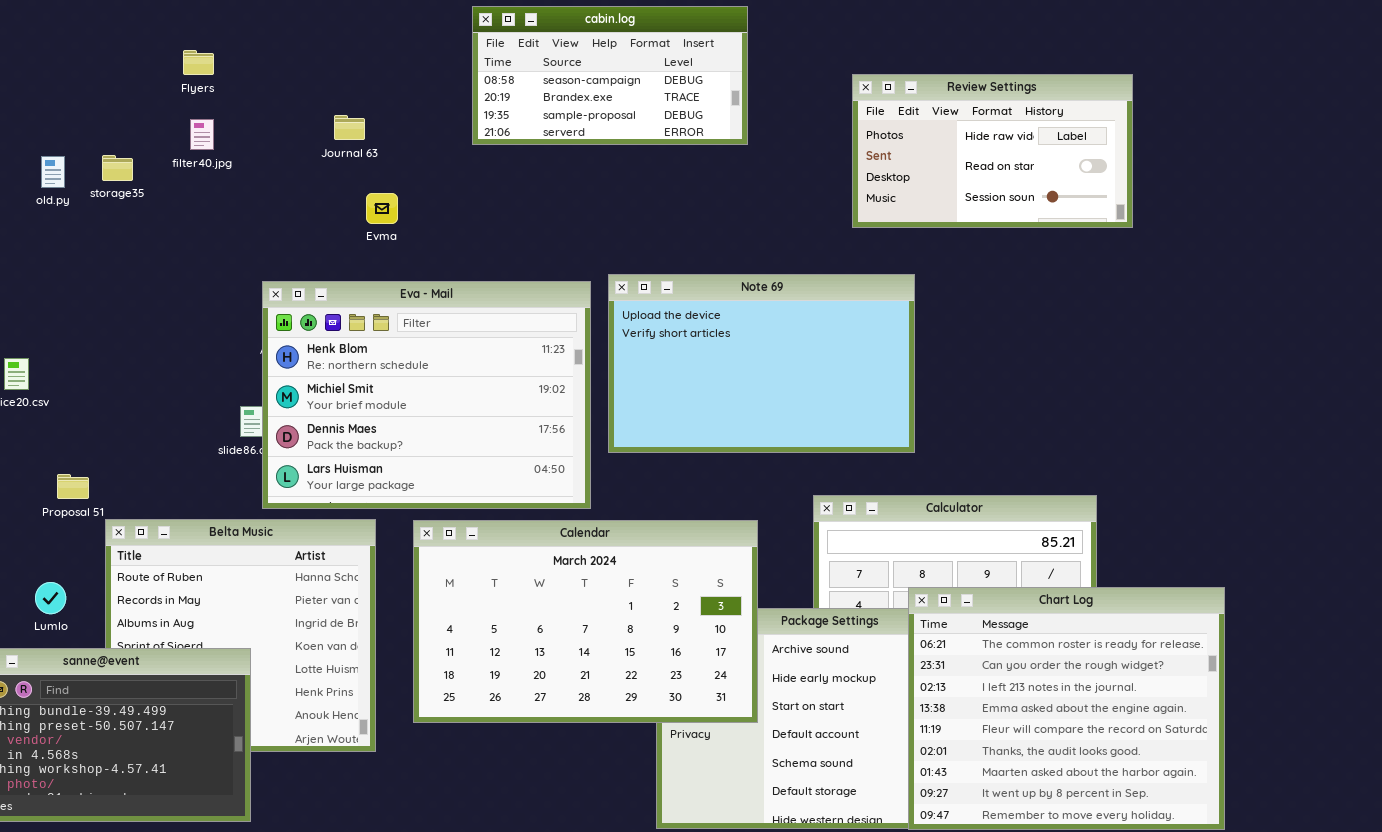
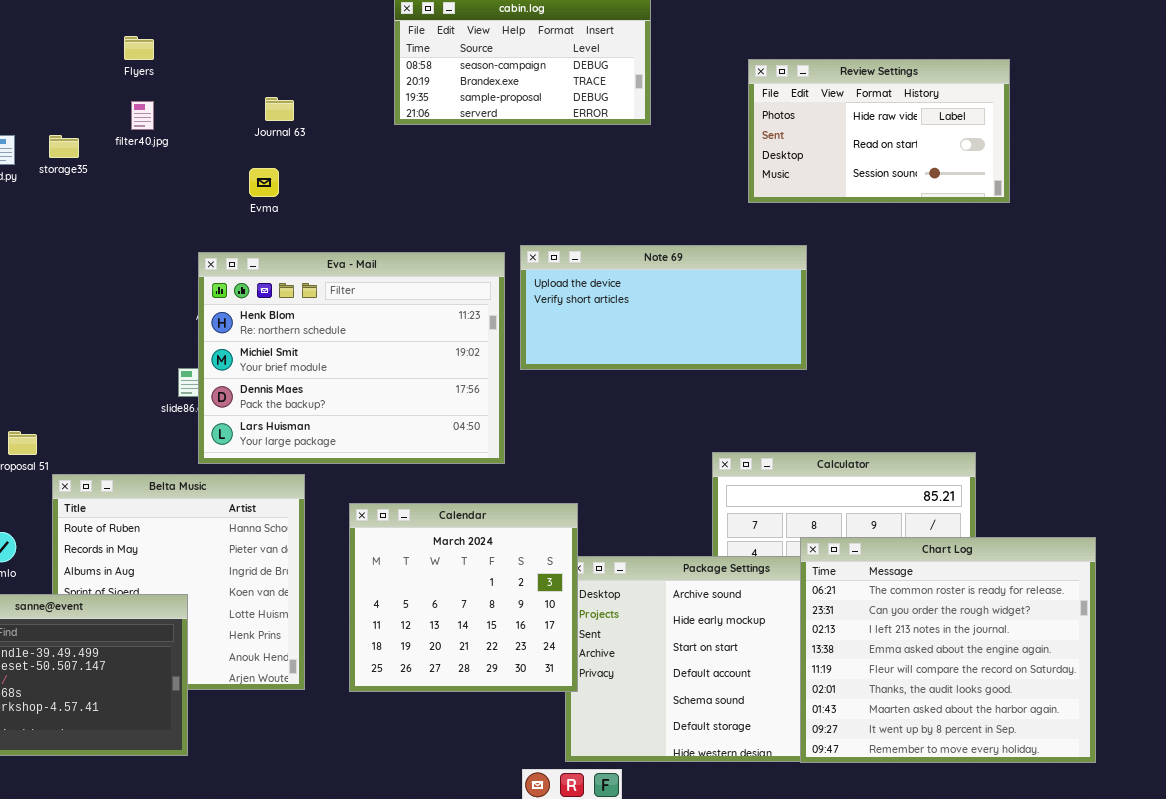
Evma: [366,193,398,224] -> [249,168,279,197], moved
Note 69: [608,274,915,453] -> [520,245,807,370], resized
Calendar: [413,520,758,723] -> [349,503,578,692], moved, resized

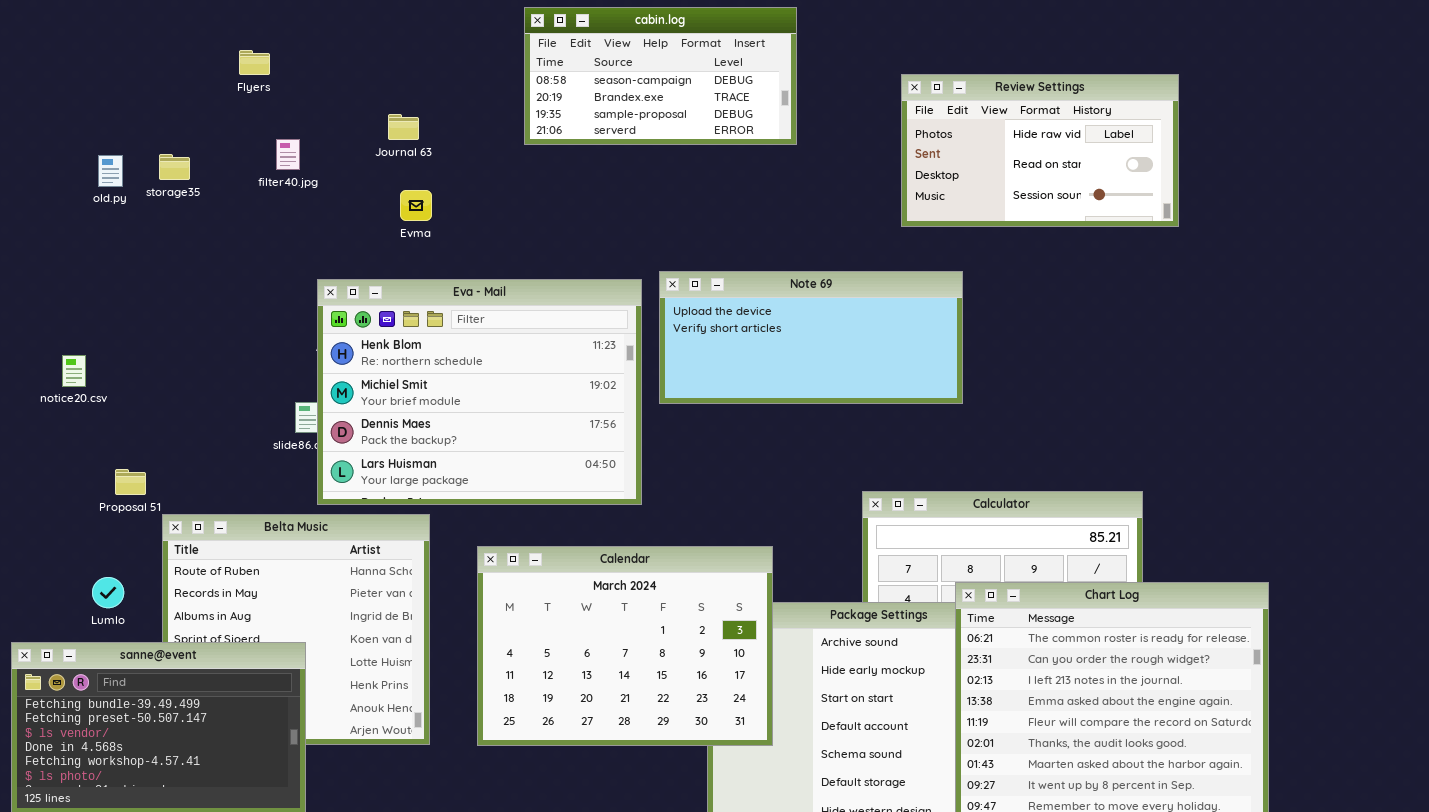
filter40.jpg: [131,101,154,130] -> [276,139,300,170], moved
Evma: [249,168,279,197] -> [400,190,432,221], moved
Calendar: [349,503,578,692] -> [477,546,773,746], resized

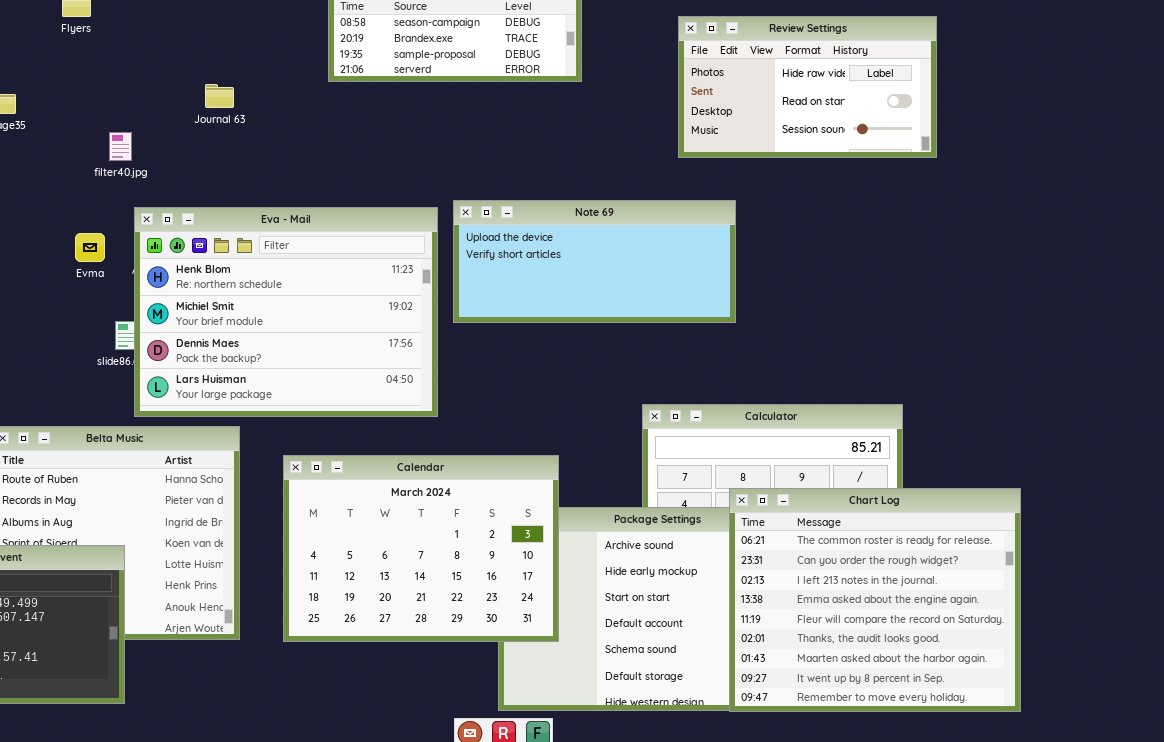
Journal 63: [388,114,419,140] -> [205,84,234,108], moved
filter40.jpg: [276,139,300,170] -> [109,132,132,161], moved
Evma: [400,190,432,221] -> [75,233,105,262], moved

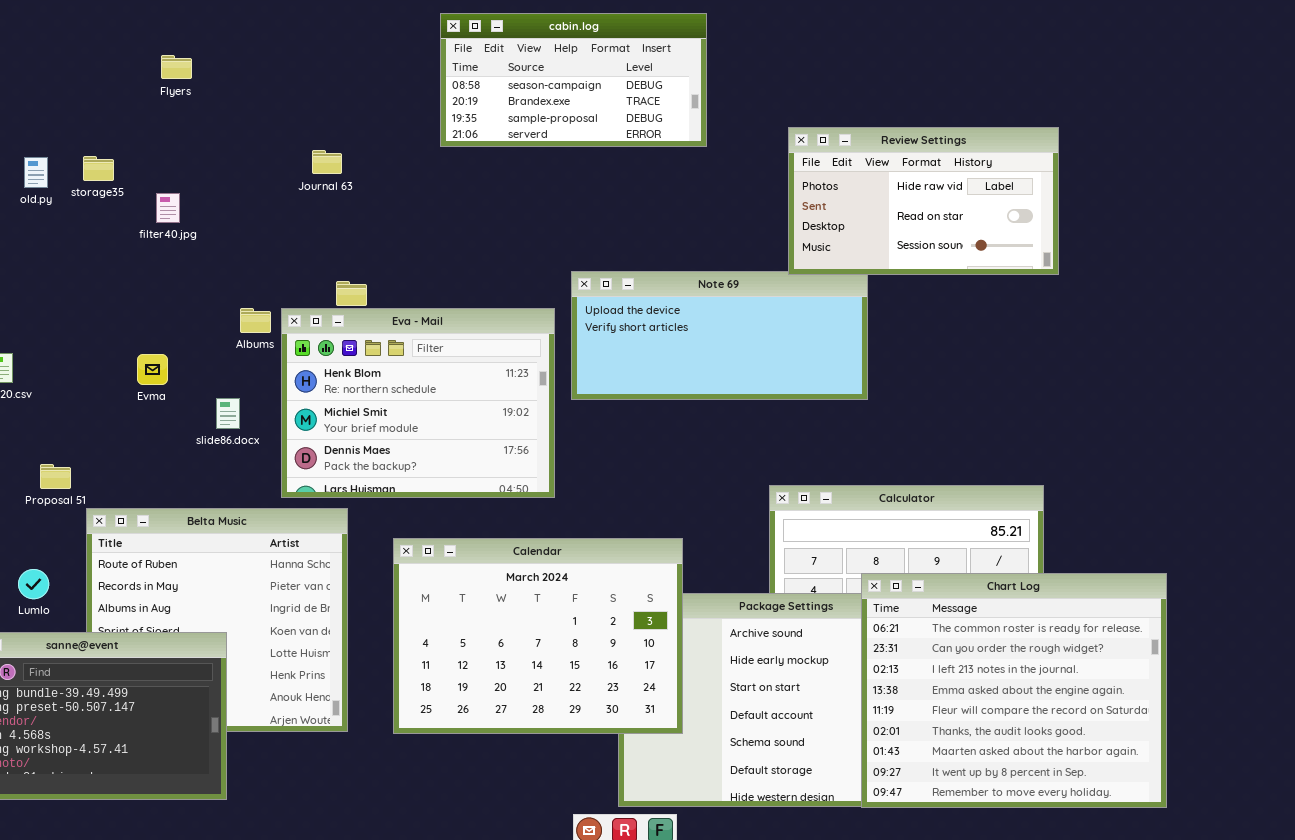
Review Settings: [678,16,937,158] -> [788,127,1059,275], moved
filter40.jpg: [109,132,132,161] -> [156,193,180,223], moved
Eva - Mail: [134,207,438,417] -> [281,308,555,498], resized
Evma: [75,233,105,262] -> [137,354,168,385], moved

